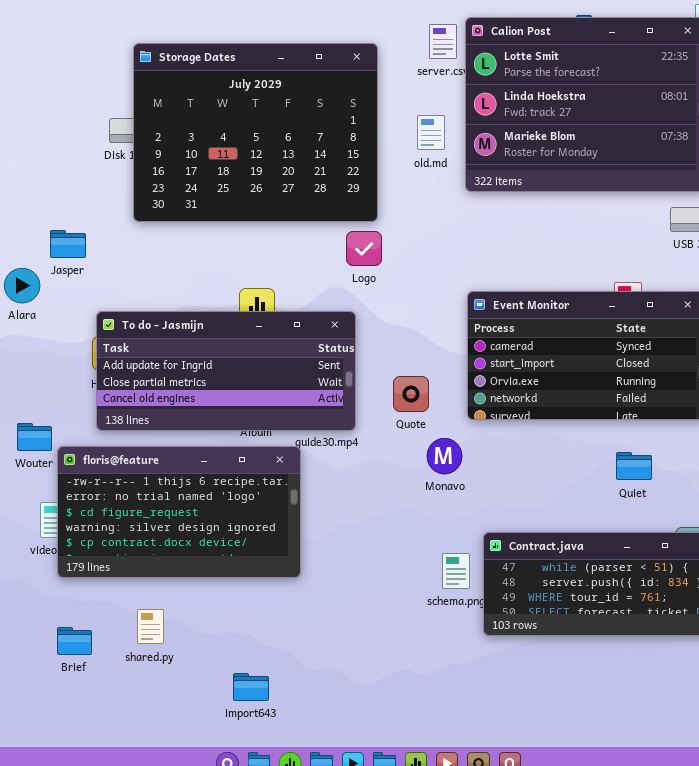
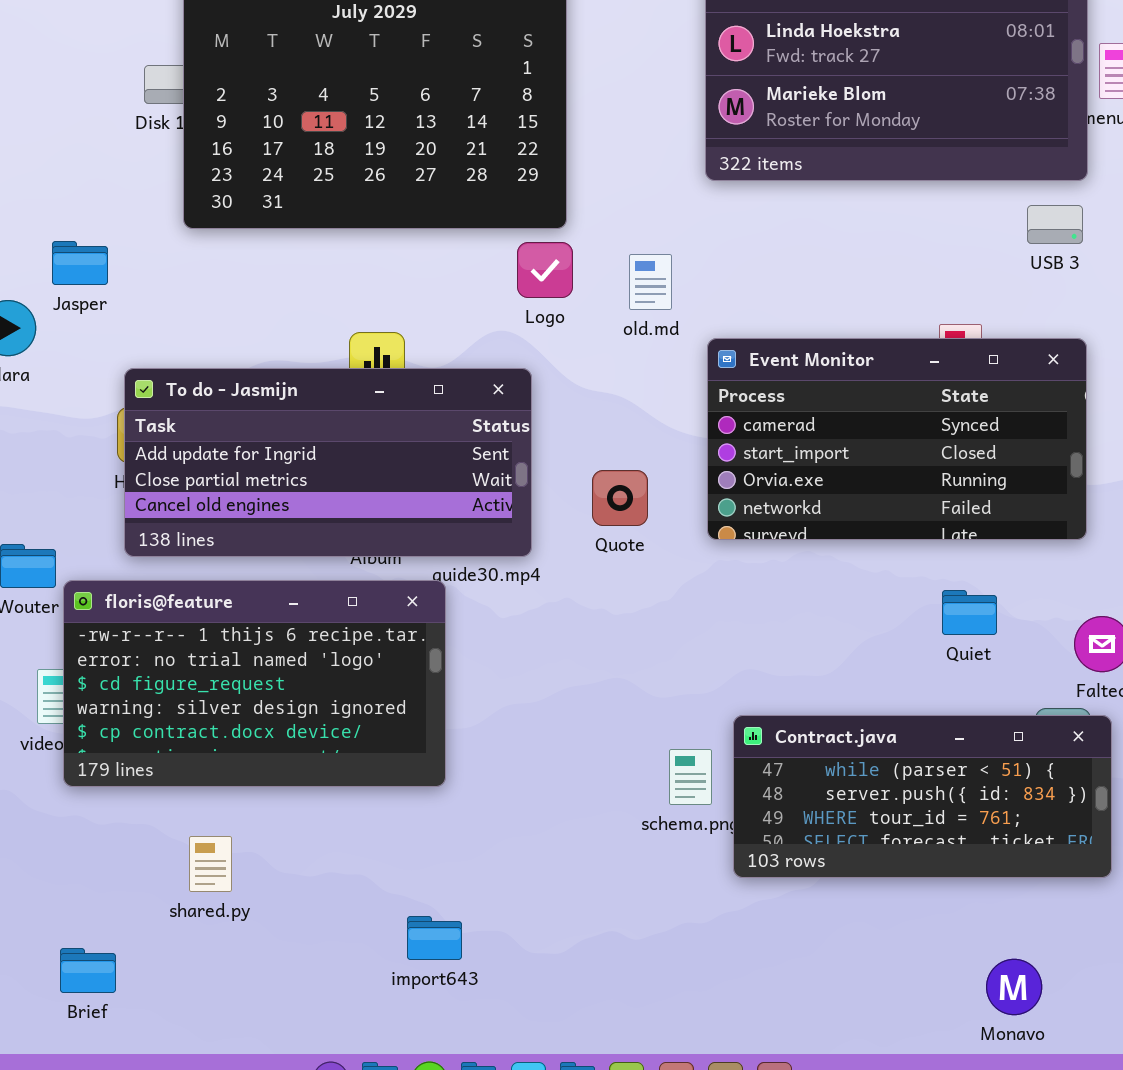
old.md: [417,115,445,150] -> [629,254,672,310], moved
Monavo: [427,438,462,474] -> [986,959,1042,1015], moved
Brief: [57,627,92,655] -> [60,948,116,993], moved
import643: [233,673,269,701] -> [407,916,462,960], moved

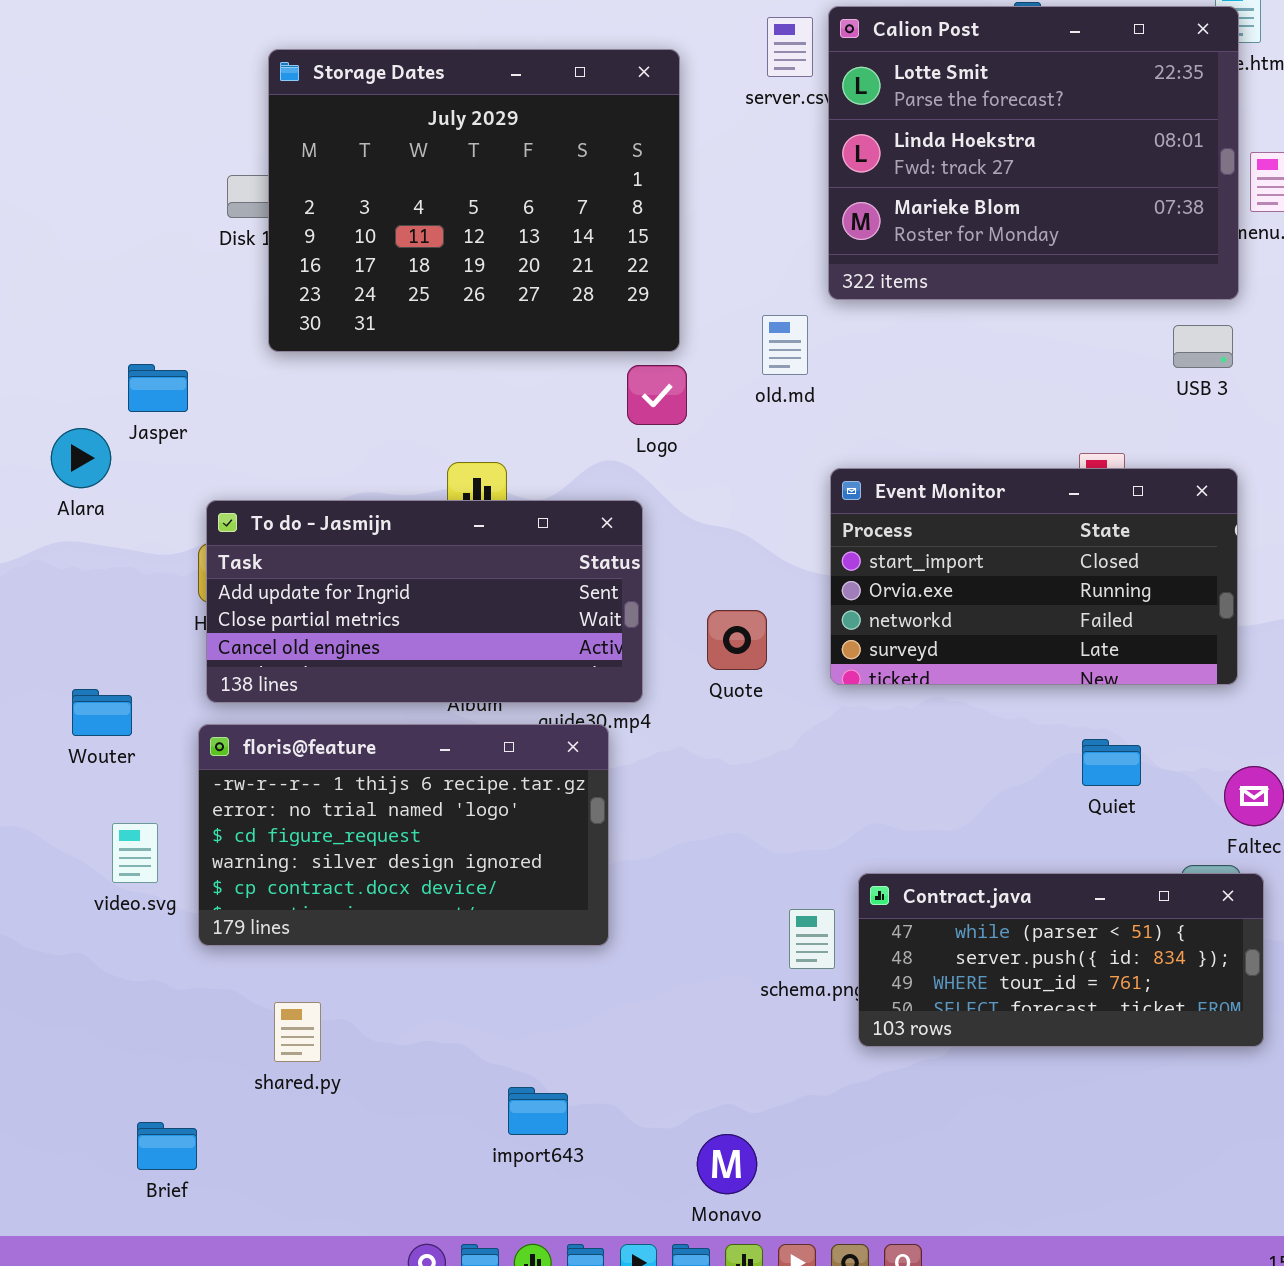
old.md: [629,254,672,310] -> [762,315,808,375], moved
Event Monitor: [707,338,1087,540] -> [830,468,1238,685], scrolled down 1 row
floris@feature: [63,580,446,787] -> [198,724,609,946], moved
Monavo: [986,959,1042,1015] -> [697,1134,757,1194], moved

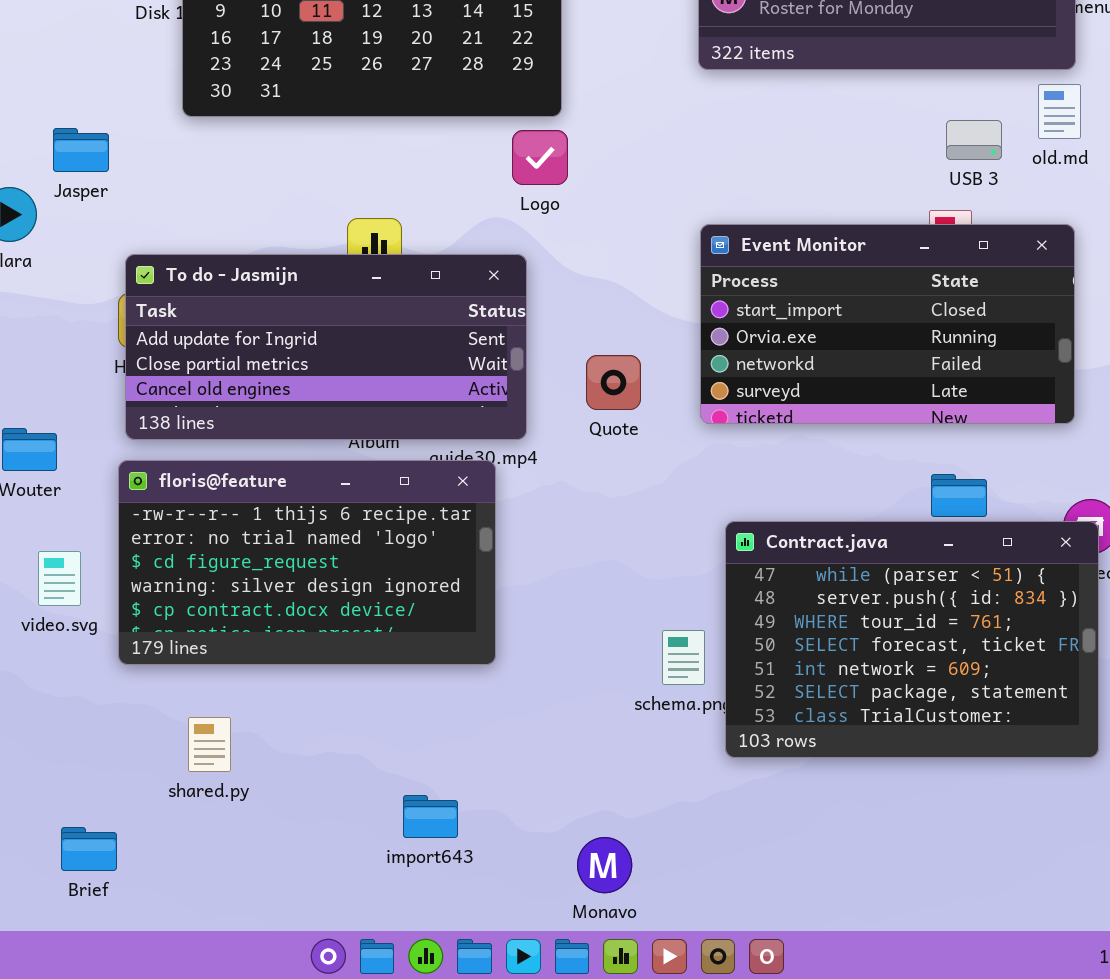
old.md: [762,315,808,375] -> [1038,84,1081,139], moved
USB 3: [1173,325,1233,368] -> [946,120,1002,160], moved
Contract.java: [858,873,1264,1047] -> [725,521,1099,758], resized

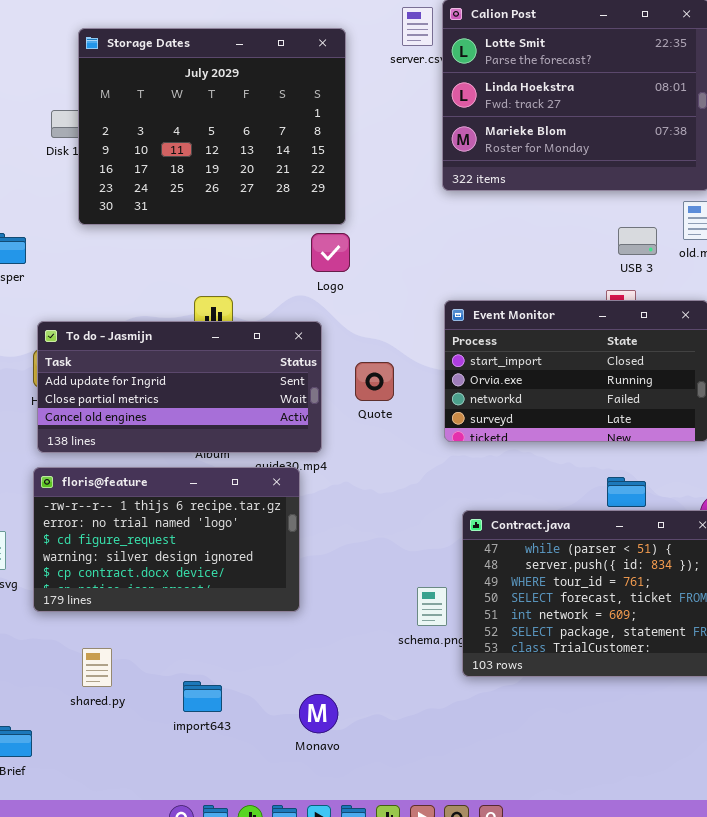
Quote: [586,355,641,410] -> [355,362,394,401], moved
import643: [403,795,458,838] -> [183,681,222,712], moved
Monavo: [577,837,632,893] -> [299,694,338,733], moved

